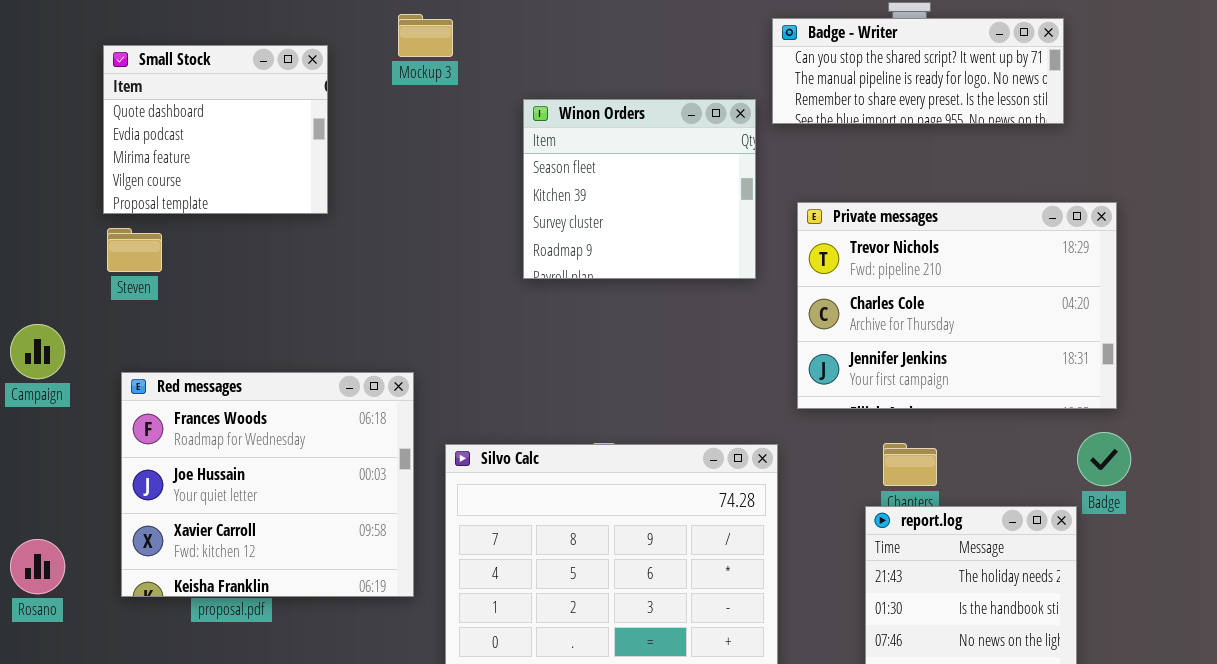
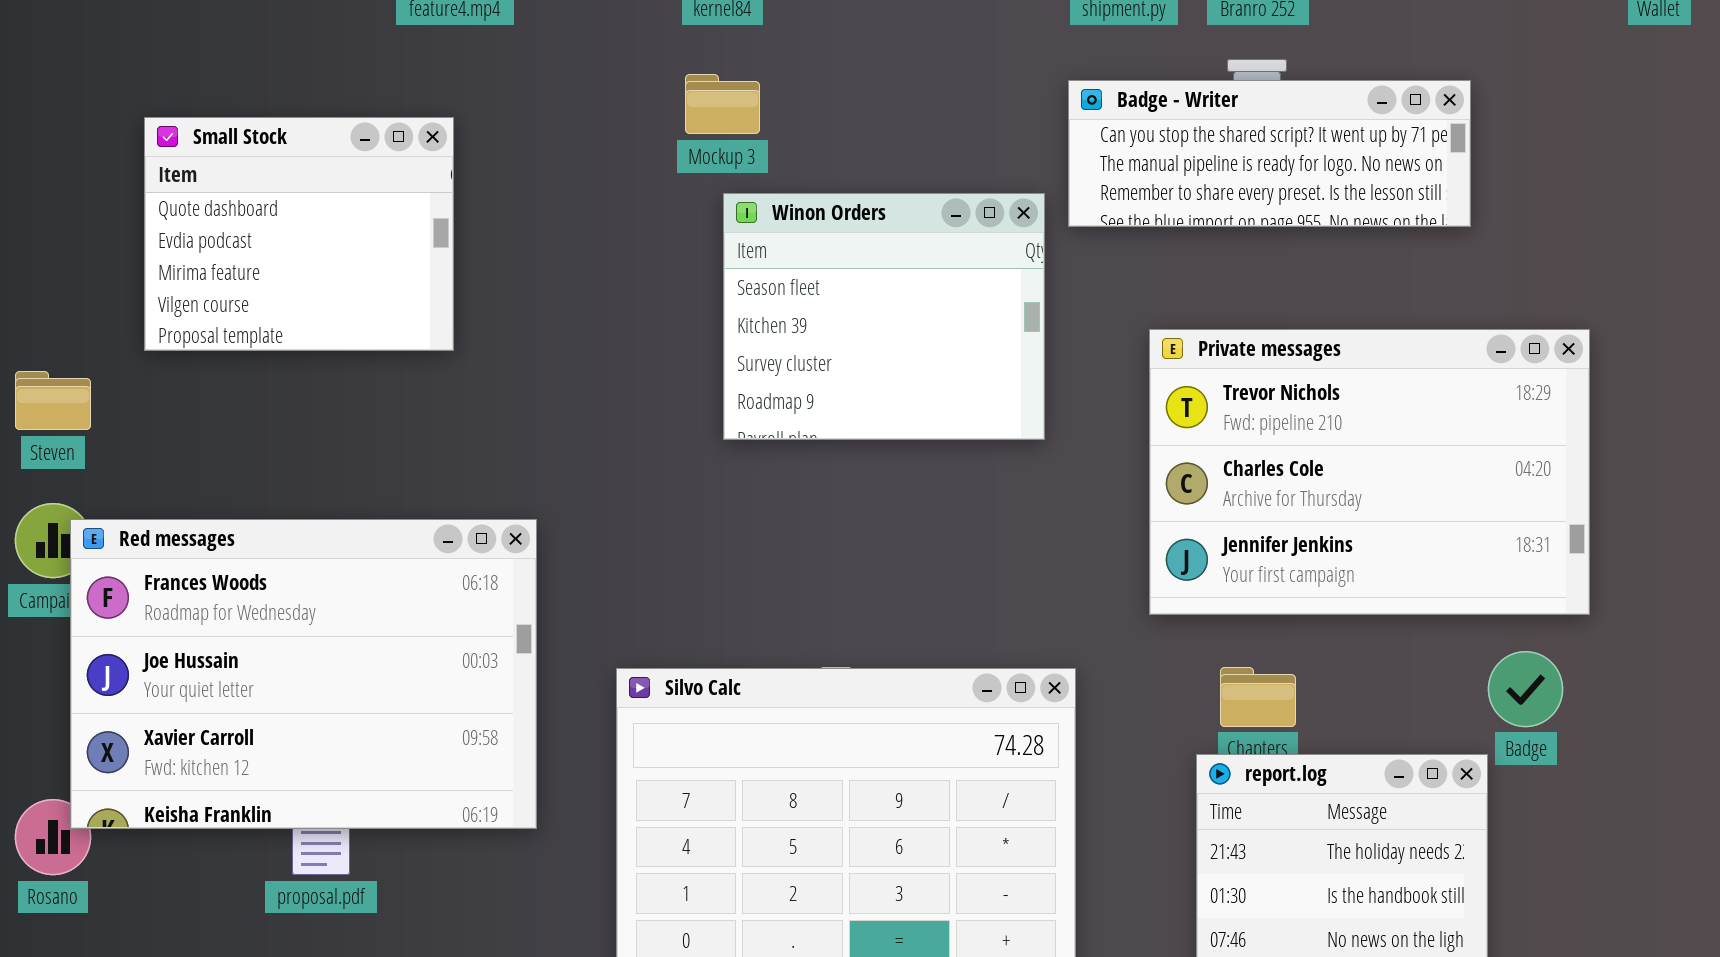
Mockup 3: [398,14,453,57] -> [685,74,760,134], moved
Private messages: [797,202,1117,409] -> [1149,329,1590,615], moved
Steven: [107,228,162,272] -> [15,371,91,430], moved
Red messages: [121,372,414,597] -> [70,519,537,829], moved, resized

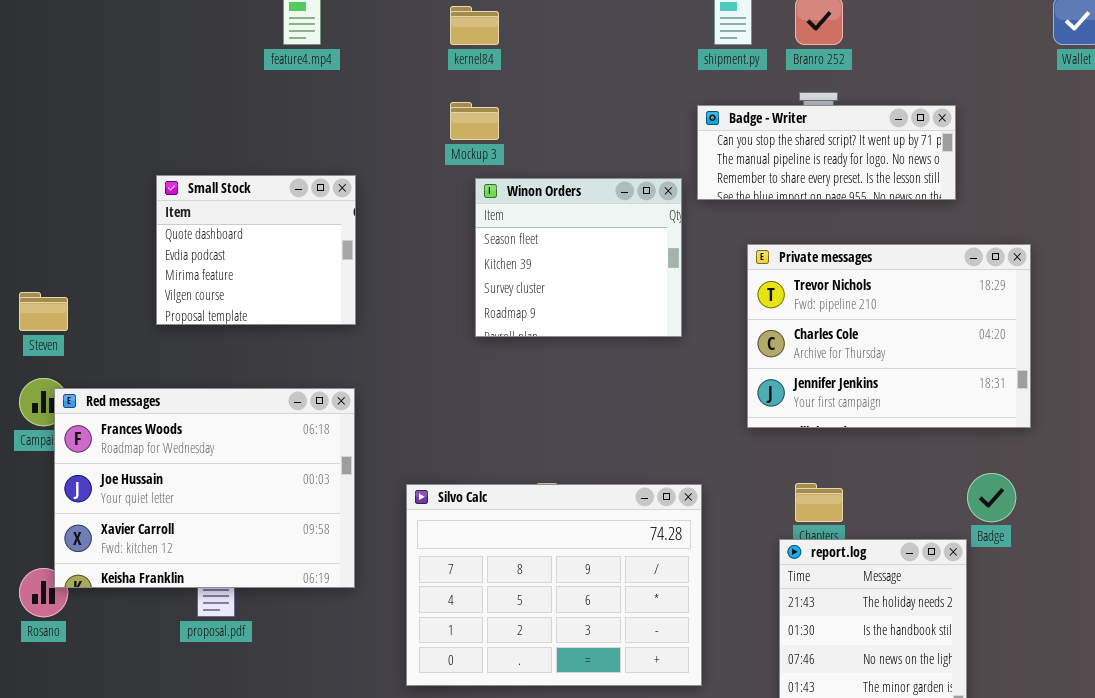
Small Stock: [144,117,454,351] -> [156,175,356,325], moved
Private messages: [1149,329,1590,615] -> [747,244,1031,428], moved

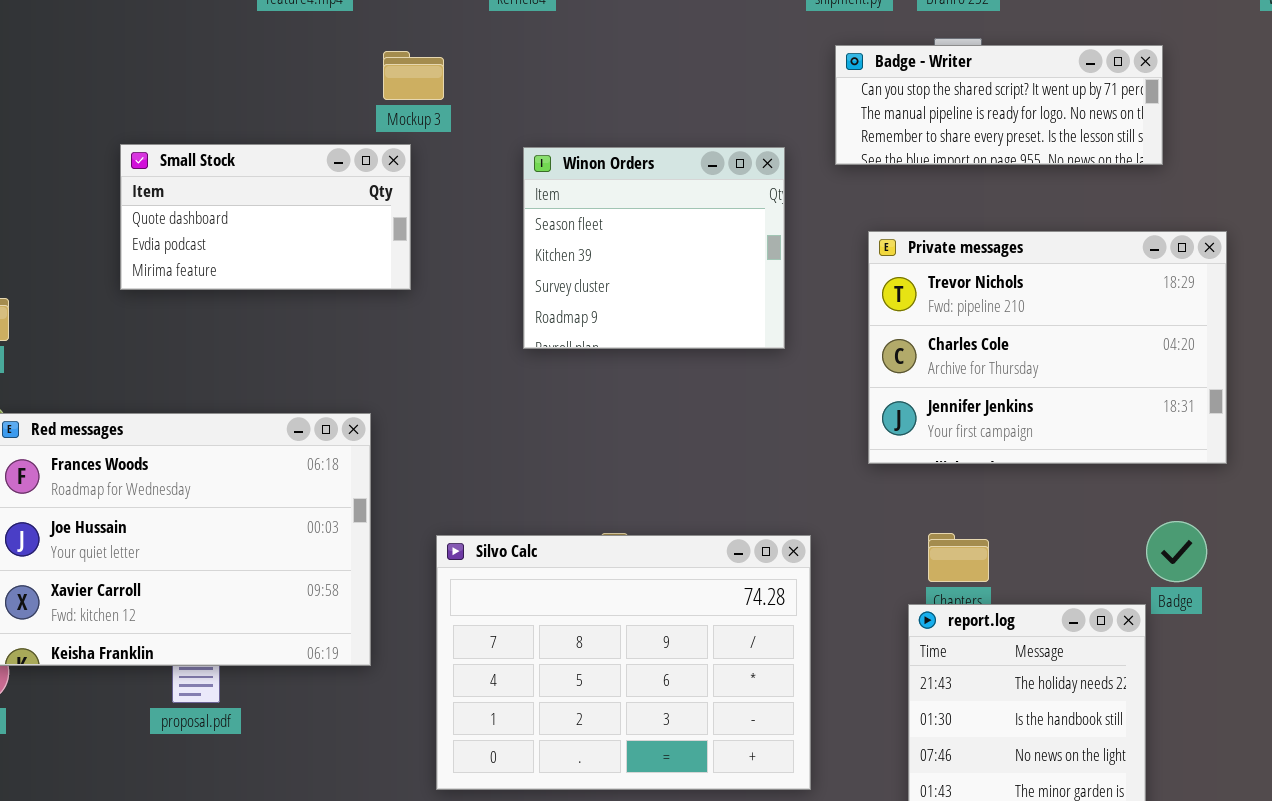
Mockup 3: [450,102,499,140] -> [383,51,444,100], moved
Badge - Writer: [697,105,956,200] -> [835,45,1163,165], moved
Small Stock: [156,175,356,325] -> [120,144,411,290], resized

